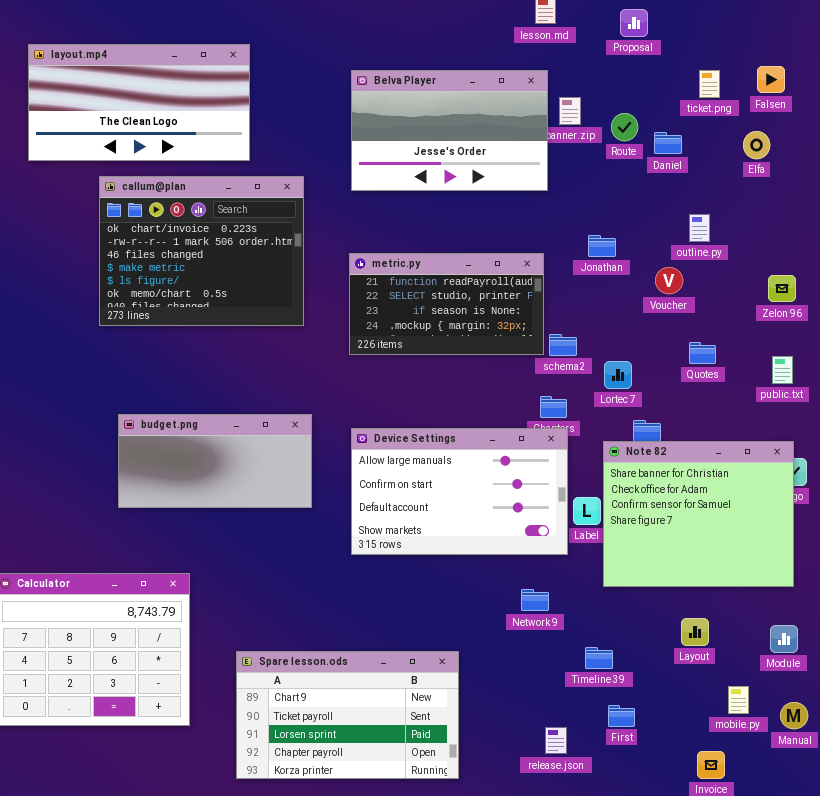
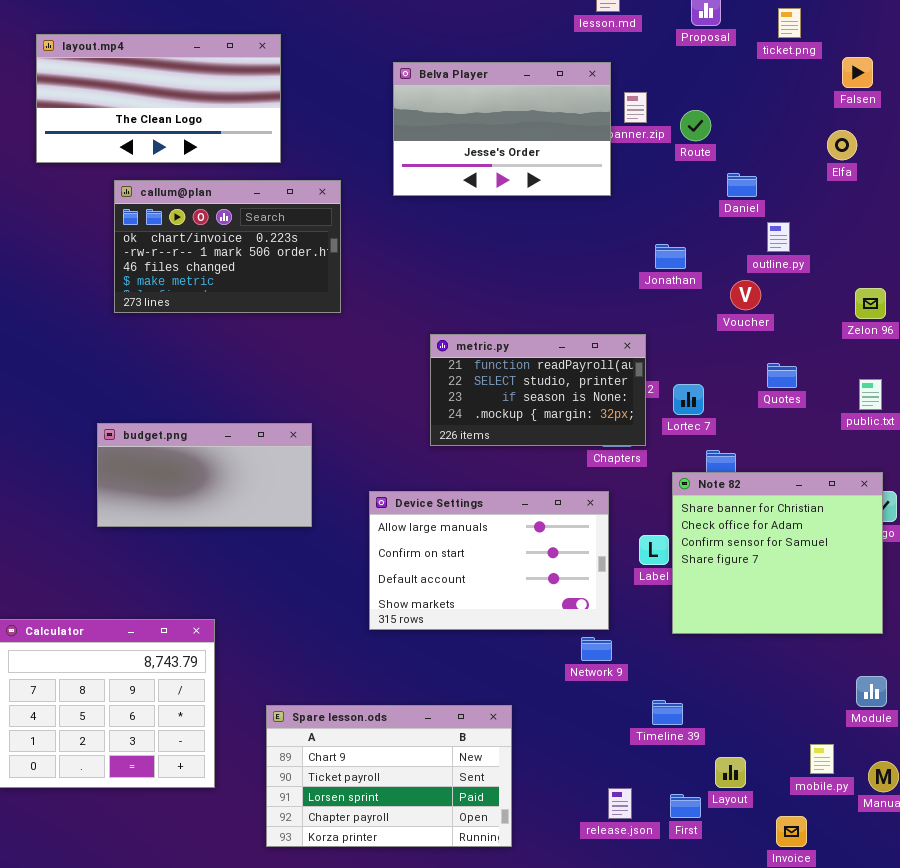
ticket.png: [699,70,720,98] -> [778,8,801,38], moved
Daniel: [654,132,682,154] -> [727,173,757,197], moved
callum@plan: [99,176,304,326] -> [114,180,341,313], resized
metric.py: [349,253,544,355] -> [430,334,646,446], moved
budget.png: [118,414,312,508] -> [97,423,312,527], moved
Device Settings: [351,428,568,555] -> [369,491,609,630], moved
Layout: [681,618,709,646] -> [715,757,746,788], moved
First: [608,705,635,727] -> [670,794,701,818], moved

